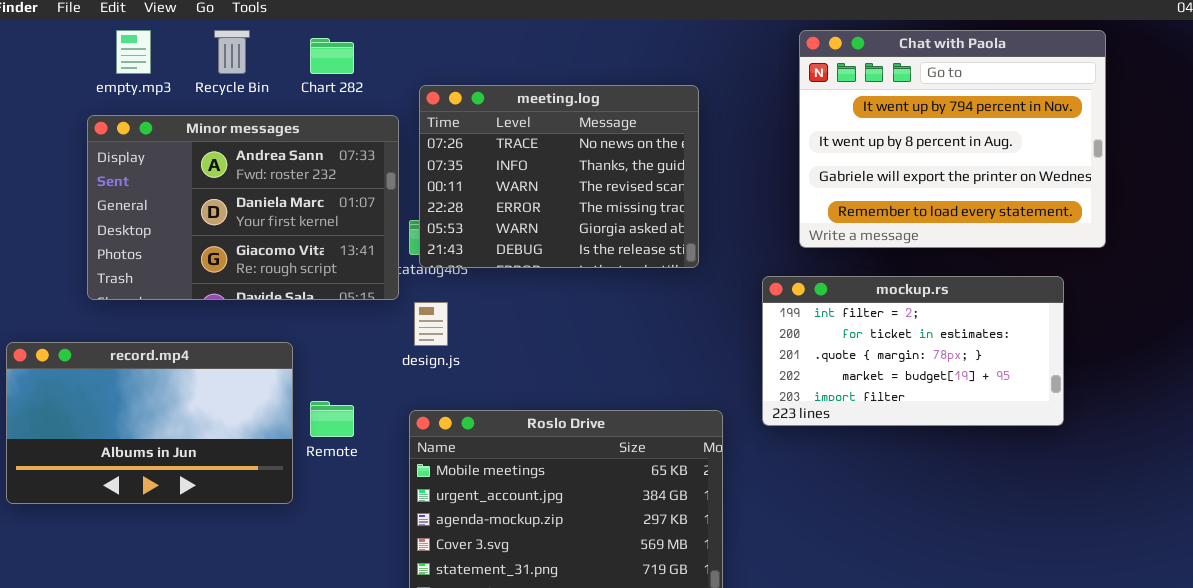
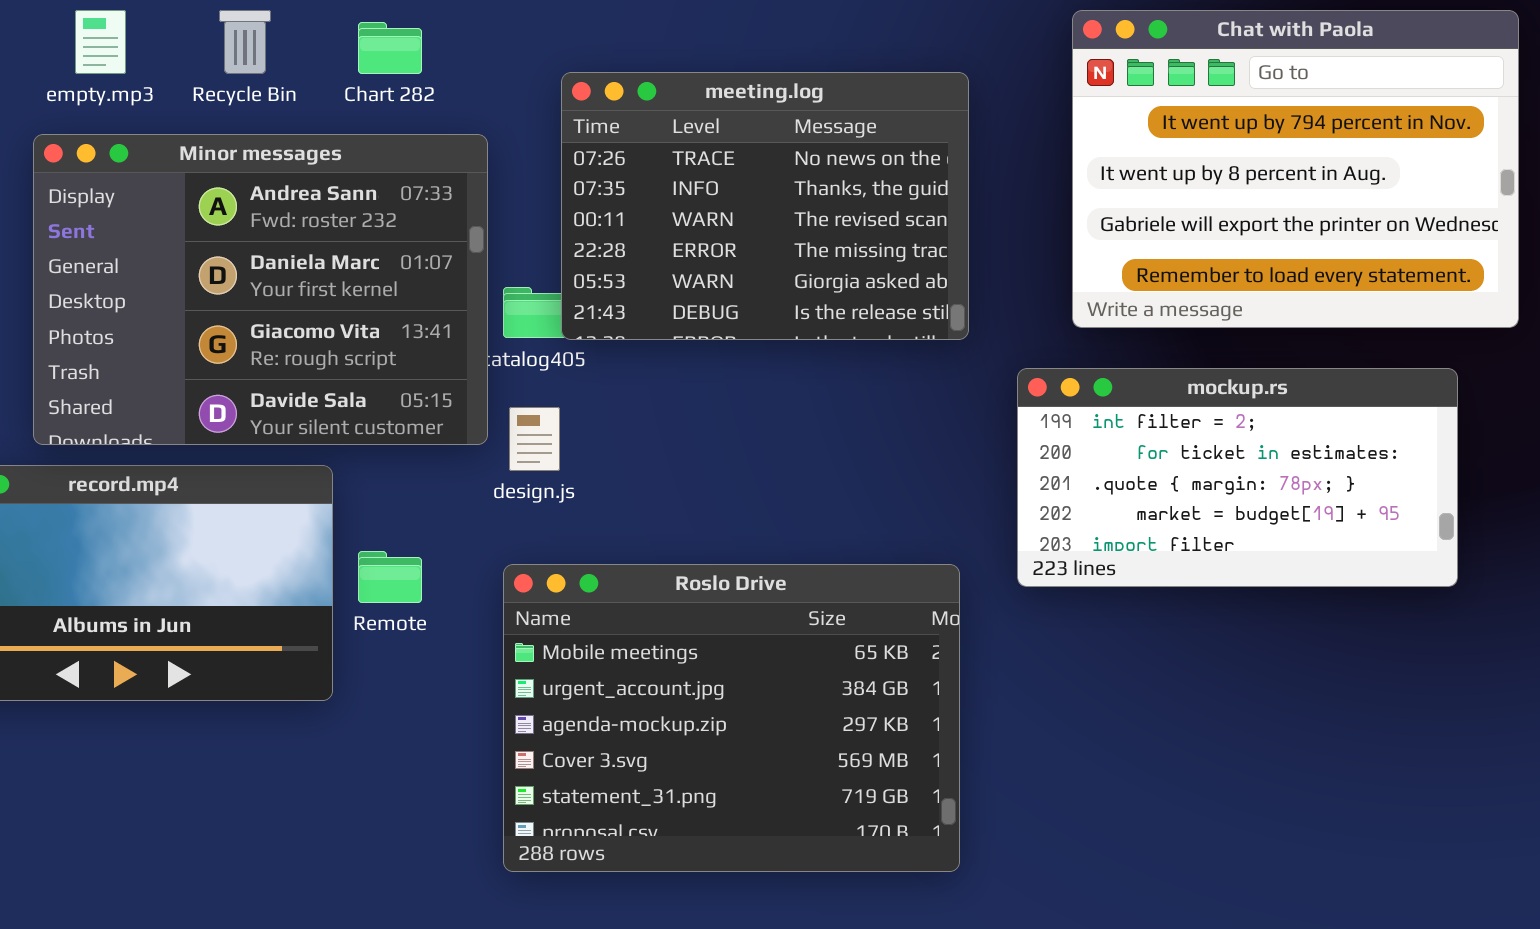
meeting.log: [419,85,699,268] -> [561,72,969,340], moved
Minor messages: [87,115,399,300] -> [33,134,488,445], resized

